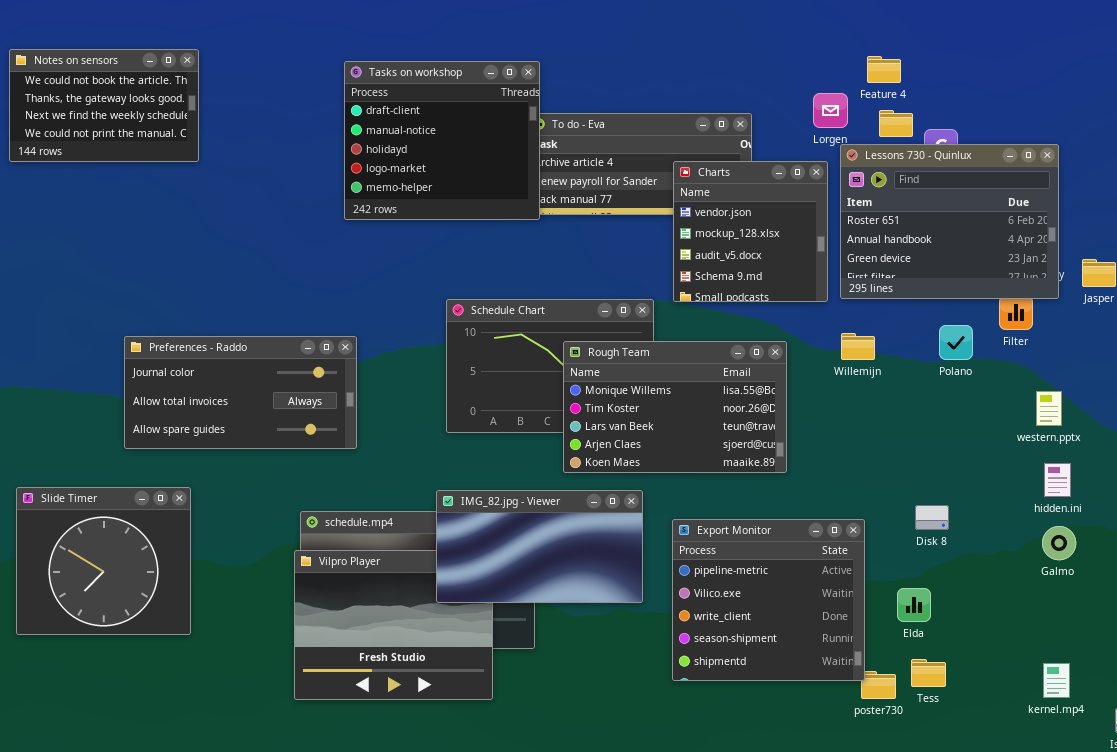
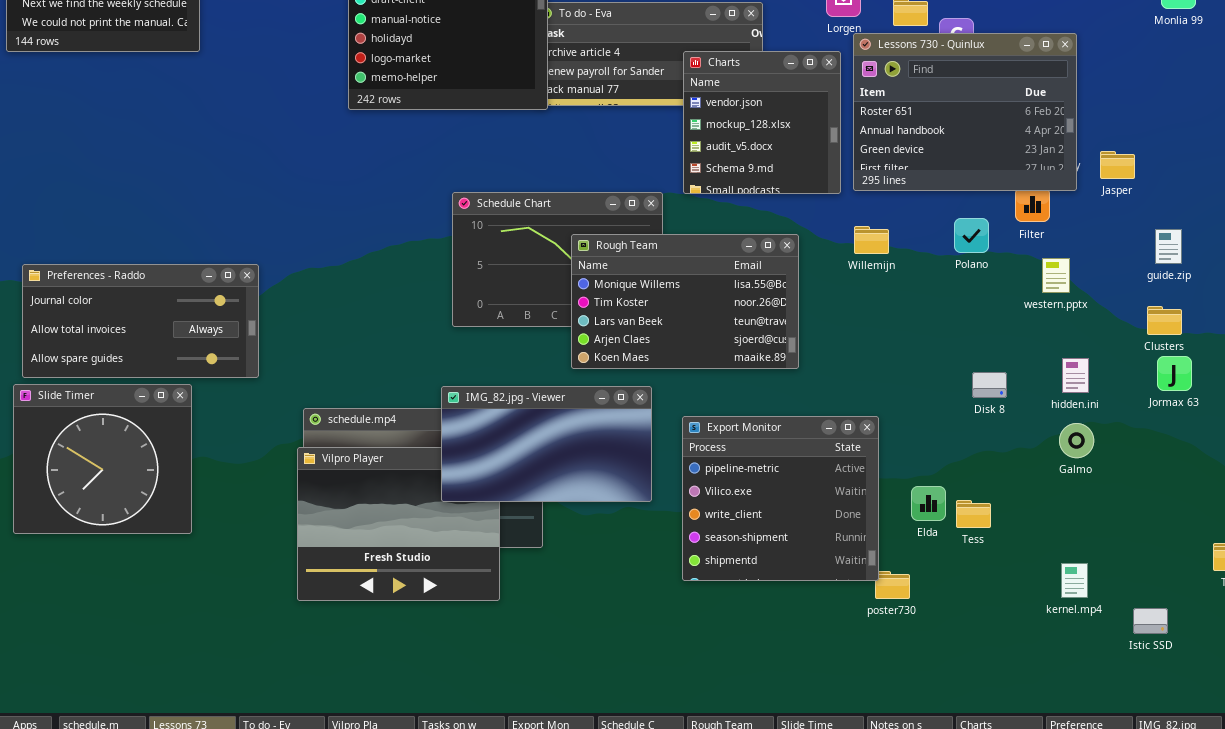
Preferences - Raddo: [124,336,357,449] -> [22,264,259,378], moved
western.pptx: [1036,391,1062,426] -> [1042,258,1070,293], moved
Disk 8: [915,505,949,530] -> [972,372,1007,398], moved
Tess: [911,659,946,687] -> [956,500,991,528], moved

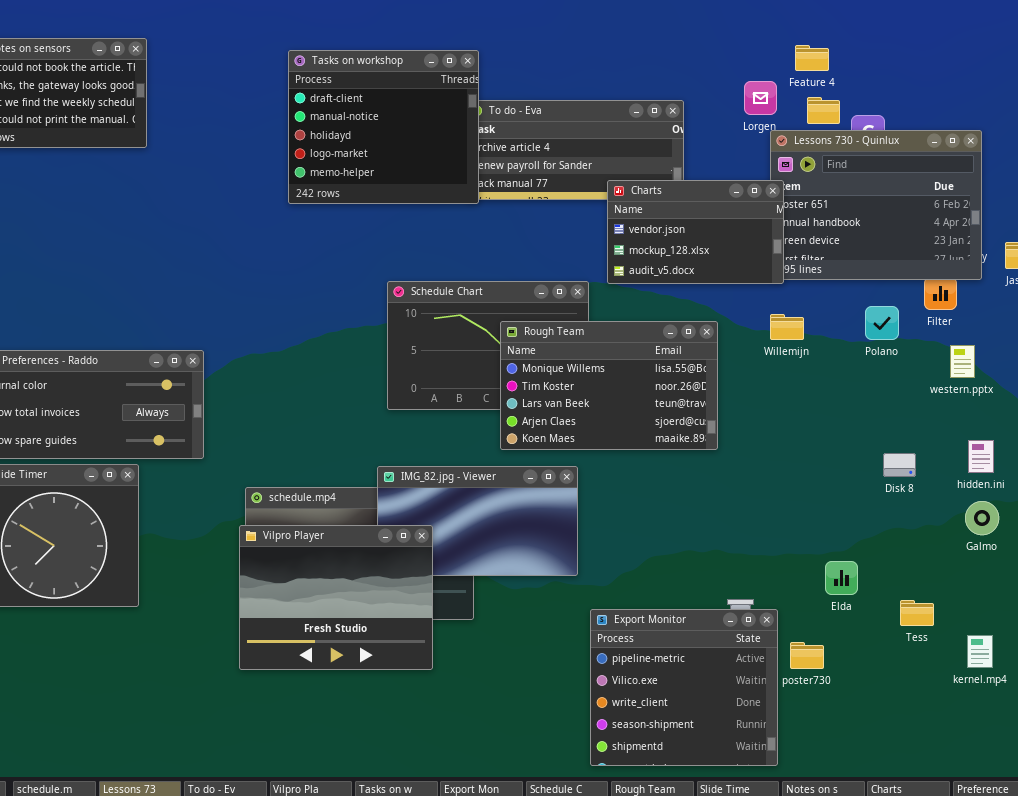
Charts: [683,51,841,194] -> [607,180,784,284], resized
Export Monitor: [682,416,879,581] -> [590,609,778,766], moved
Vilpro Player: [297,447,500,601] -> [239,525,433,670], raised
Tess: [956,500,991,528] -> [900,600,934,626], moved

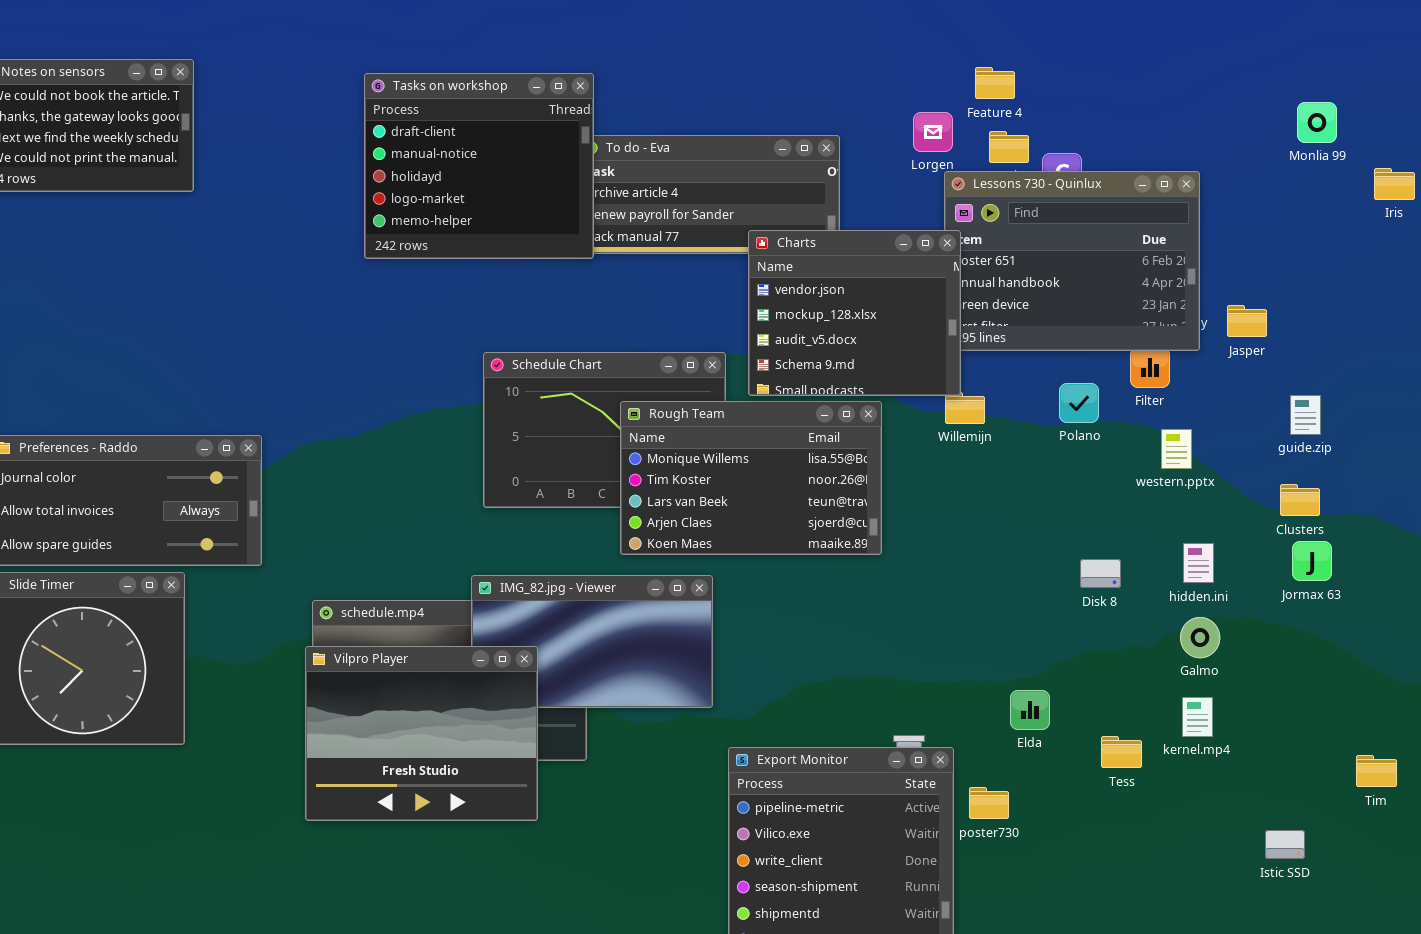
Charts: [607,180,784,284] -> [748,230,961,396], resized
kernel.mp4: [967,635,993,668] -> [1182,697,1213,737], moved

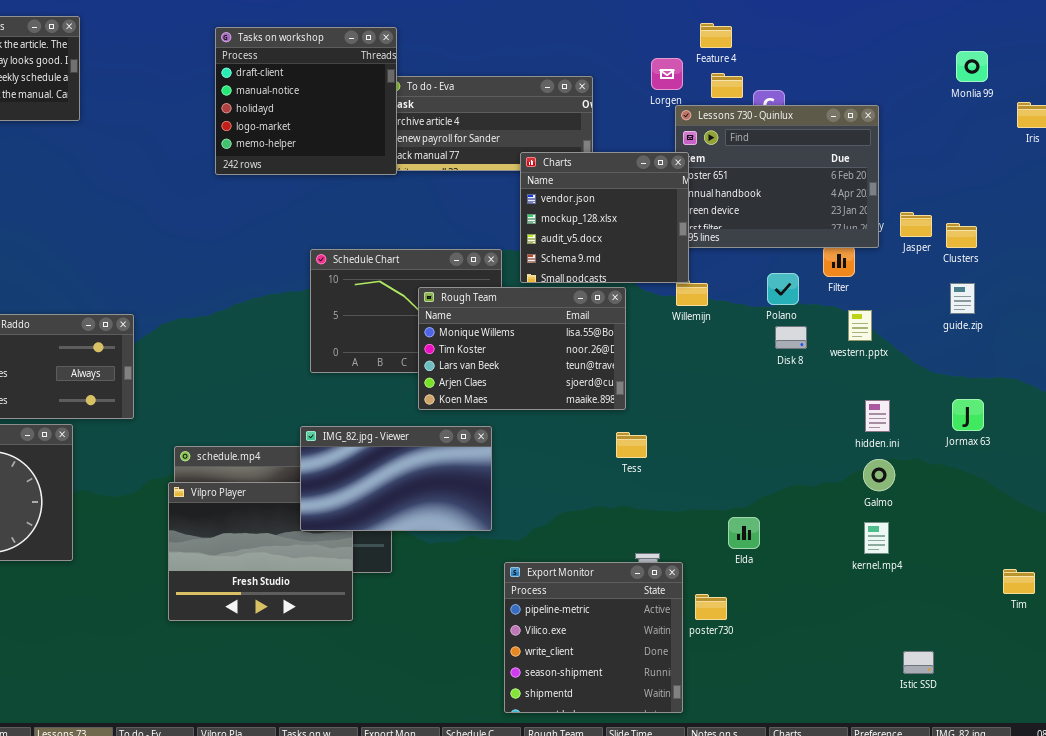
Clusters: [1280,484,1320,516] -> [946,223,977,248], moved
Disk 8: [1080,559,1121,588] -> [775,326,807,349], moved
IMG_82.jpg - Viewer: [471,575,713,708] -> [300,426,492,531], raised
Tess: [1101,736,1142,768] -> [616,432,647,458], moved
Istic SSD: [1265,830,1305,859] -> [903,651,934,674], moved

